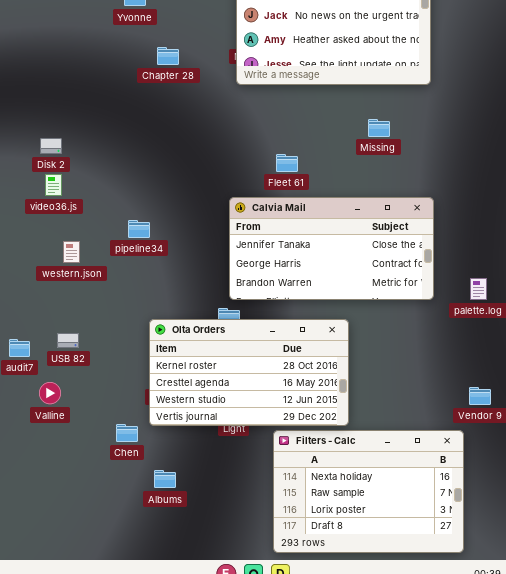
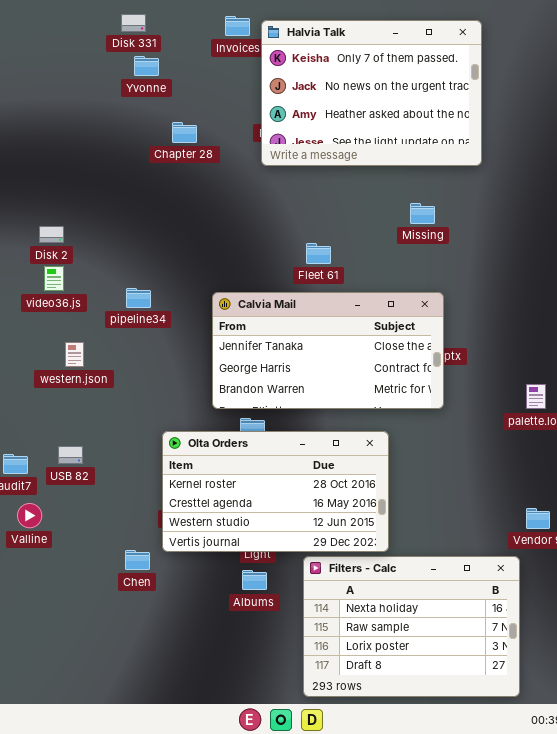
Calvia Mail: [229,197,434,300] -> [212,292,444,409], moved
pipeline34: [128,220,150,238] -> [126,288,151,308], moved
Valline: [39,382,61,404] -> [17,503,42,528], moved
Albums: [154,470,176,488] -> [242,570,267,590], moved

